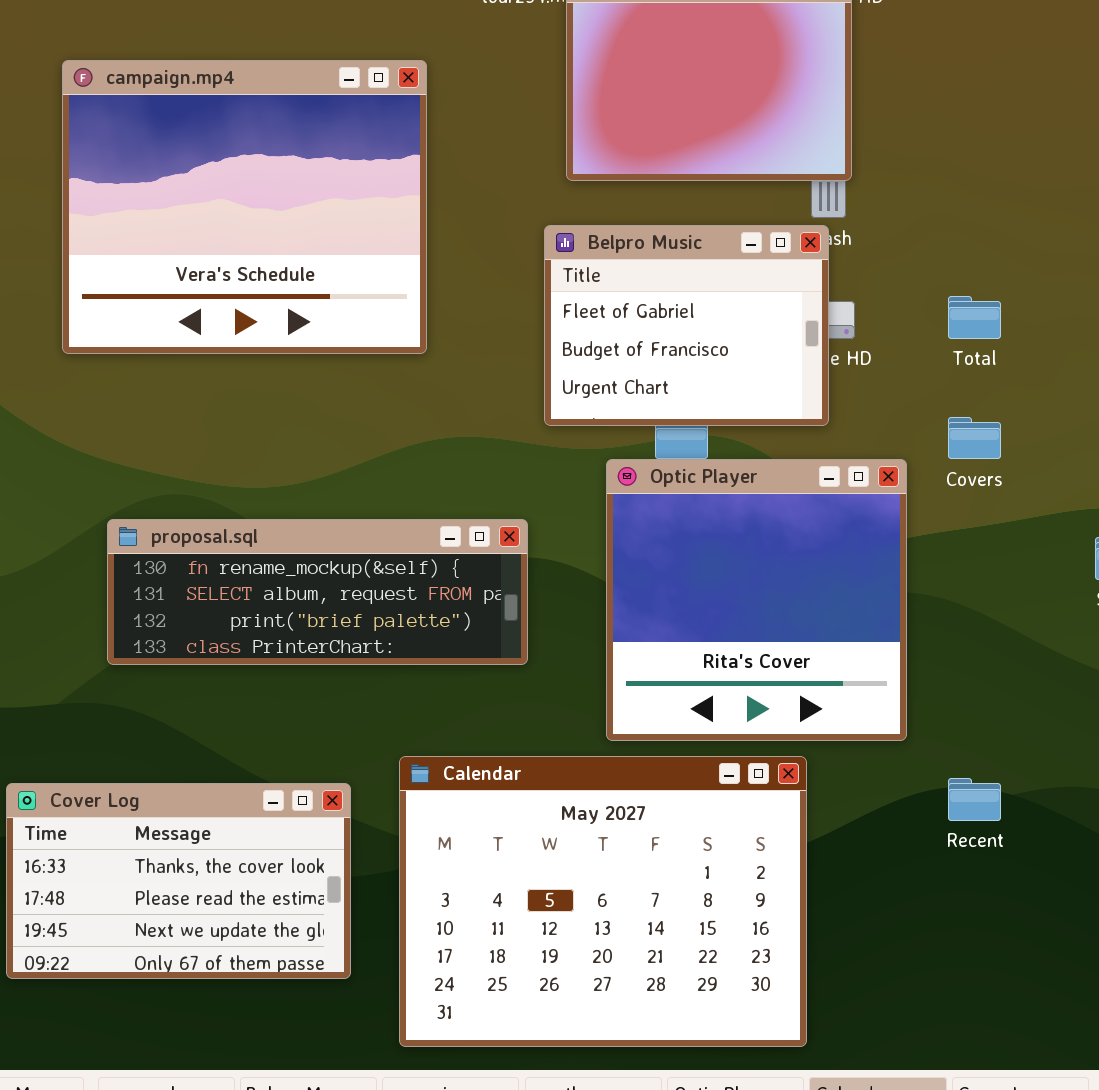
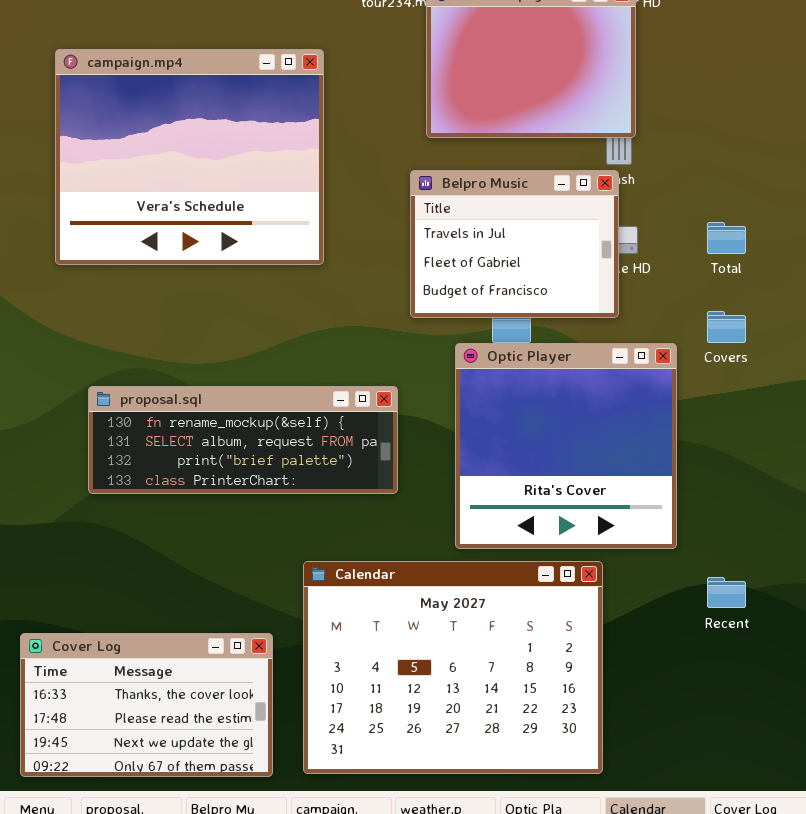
Belpro Music: [544,225,829,426] -> [410,170,619,318], scrolled up 1 row
Cover Log: [6,783,351,979] -> [20,633,273,777], moved

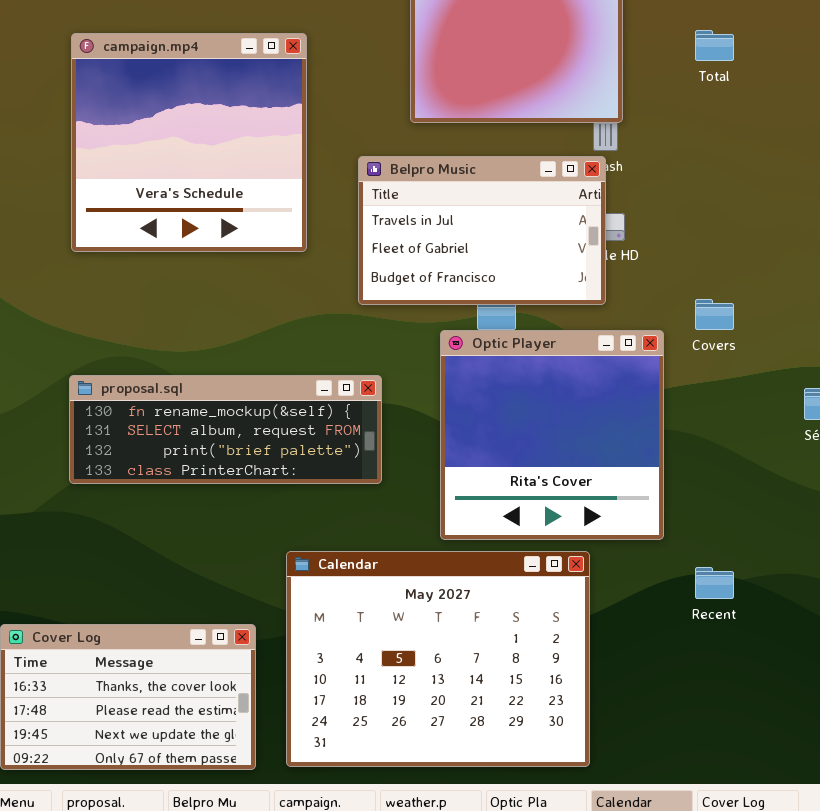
campaign.mp4: [55,49,324,265] -> [71,33,307,252], resized
Belpro Music: [410,170,619,318] -> [358,156,606,305], resized
Total: [707,222,746,254] -> [695,30,734,61], moved

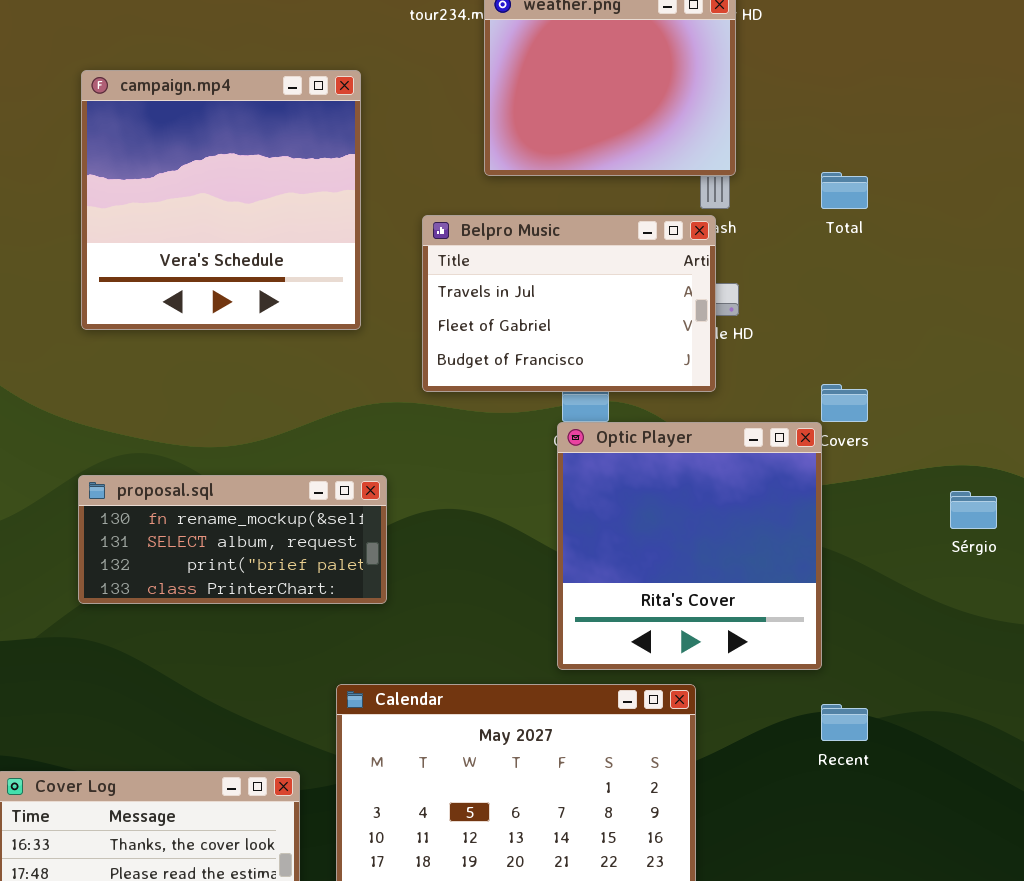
Total: [695,30,734,61] -> [821,172,868,209], moved
Optic Player: [440,330,664,540] -> [557,422,822,670], moved
proposal.sql: [69,375,382,484] -> [78,475,387,604], resized

